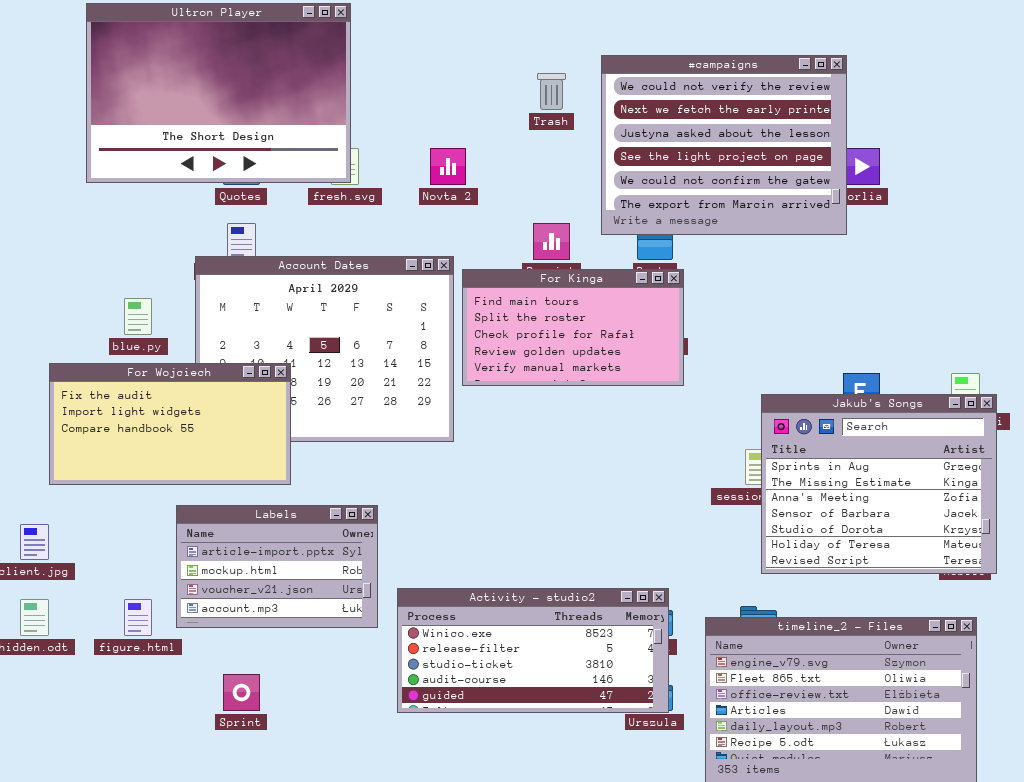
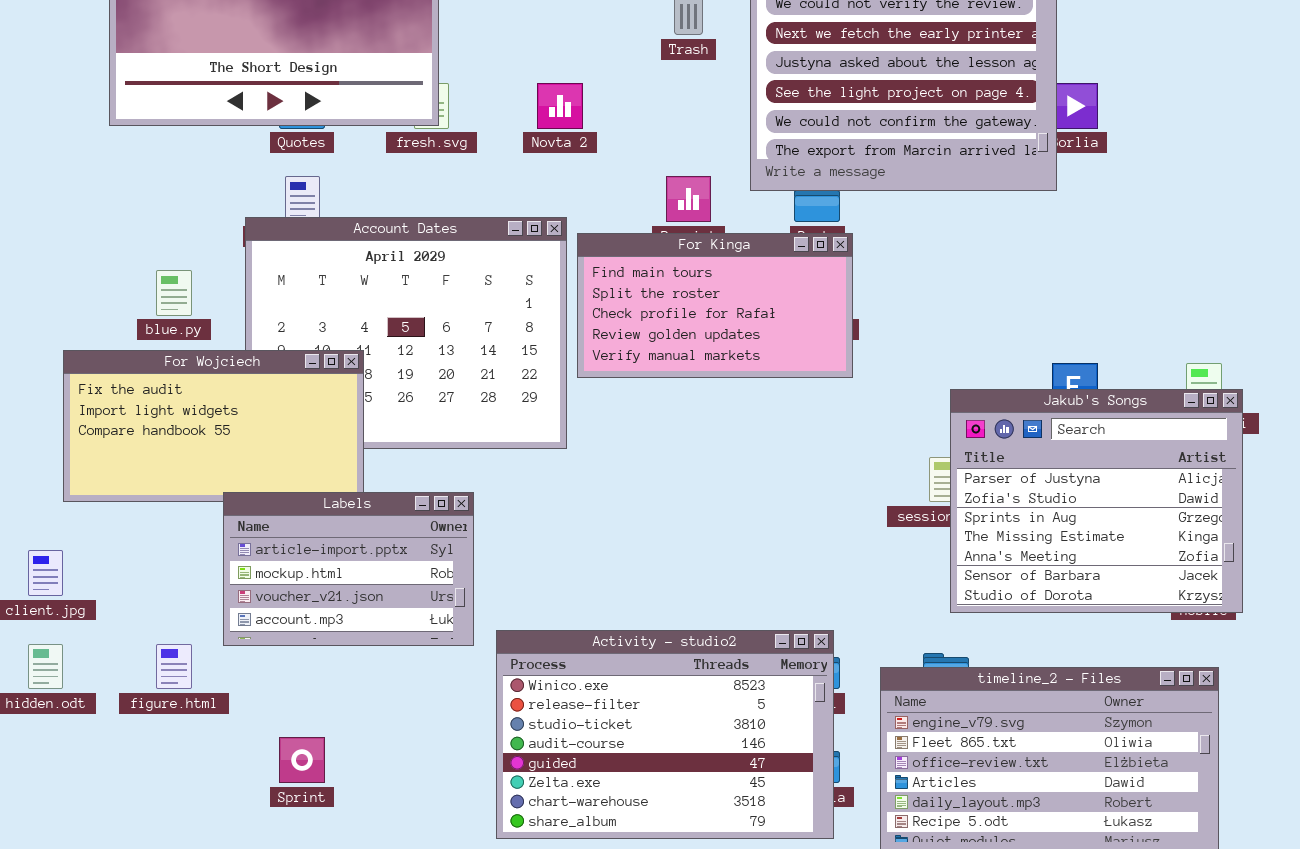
Jakub's Songs: [761,394,997,574] -> [950,389,1243,613], scrolled up 2 rows
Labels: [176,505,378,628] -> [223,492,474,646], moved
Activity - studio2: [397,588,669,713] -> [496,630,834,839], resized

